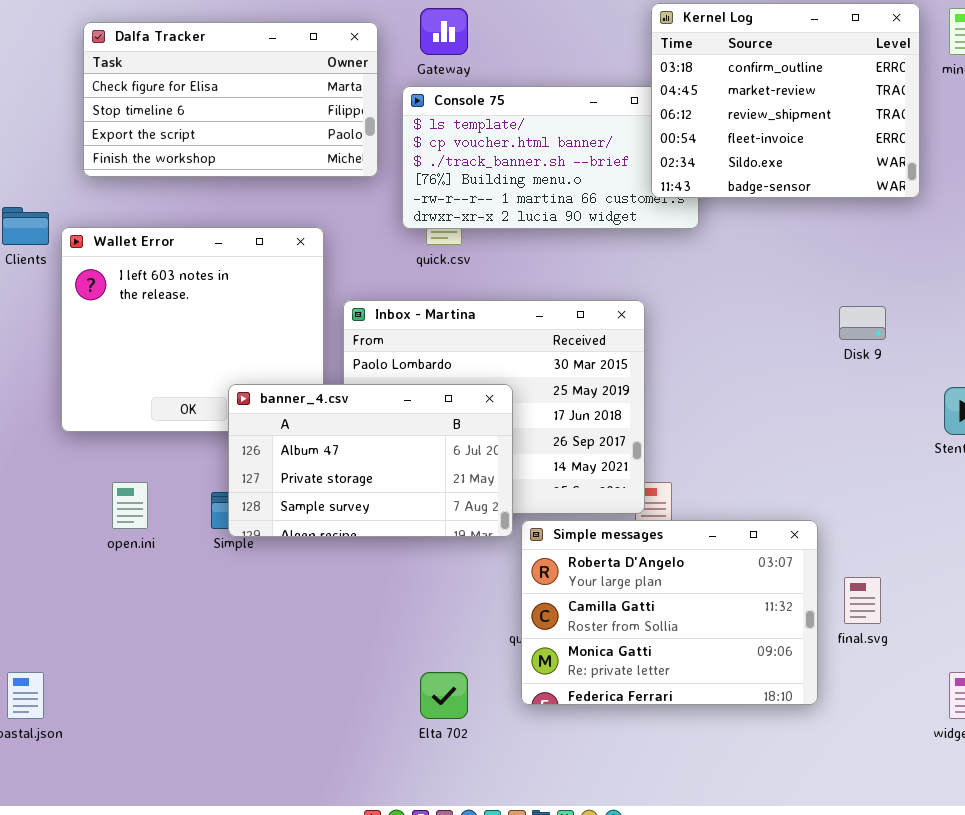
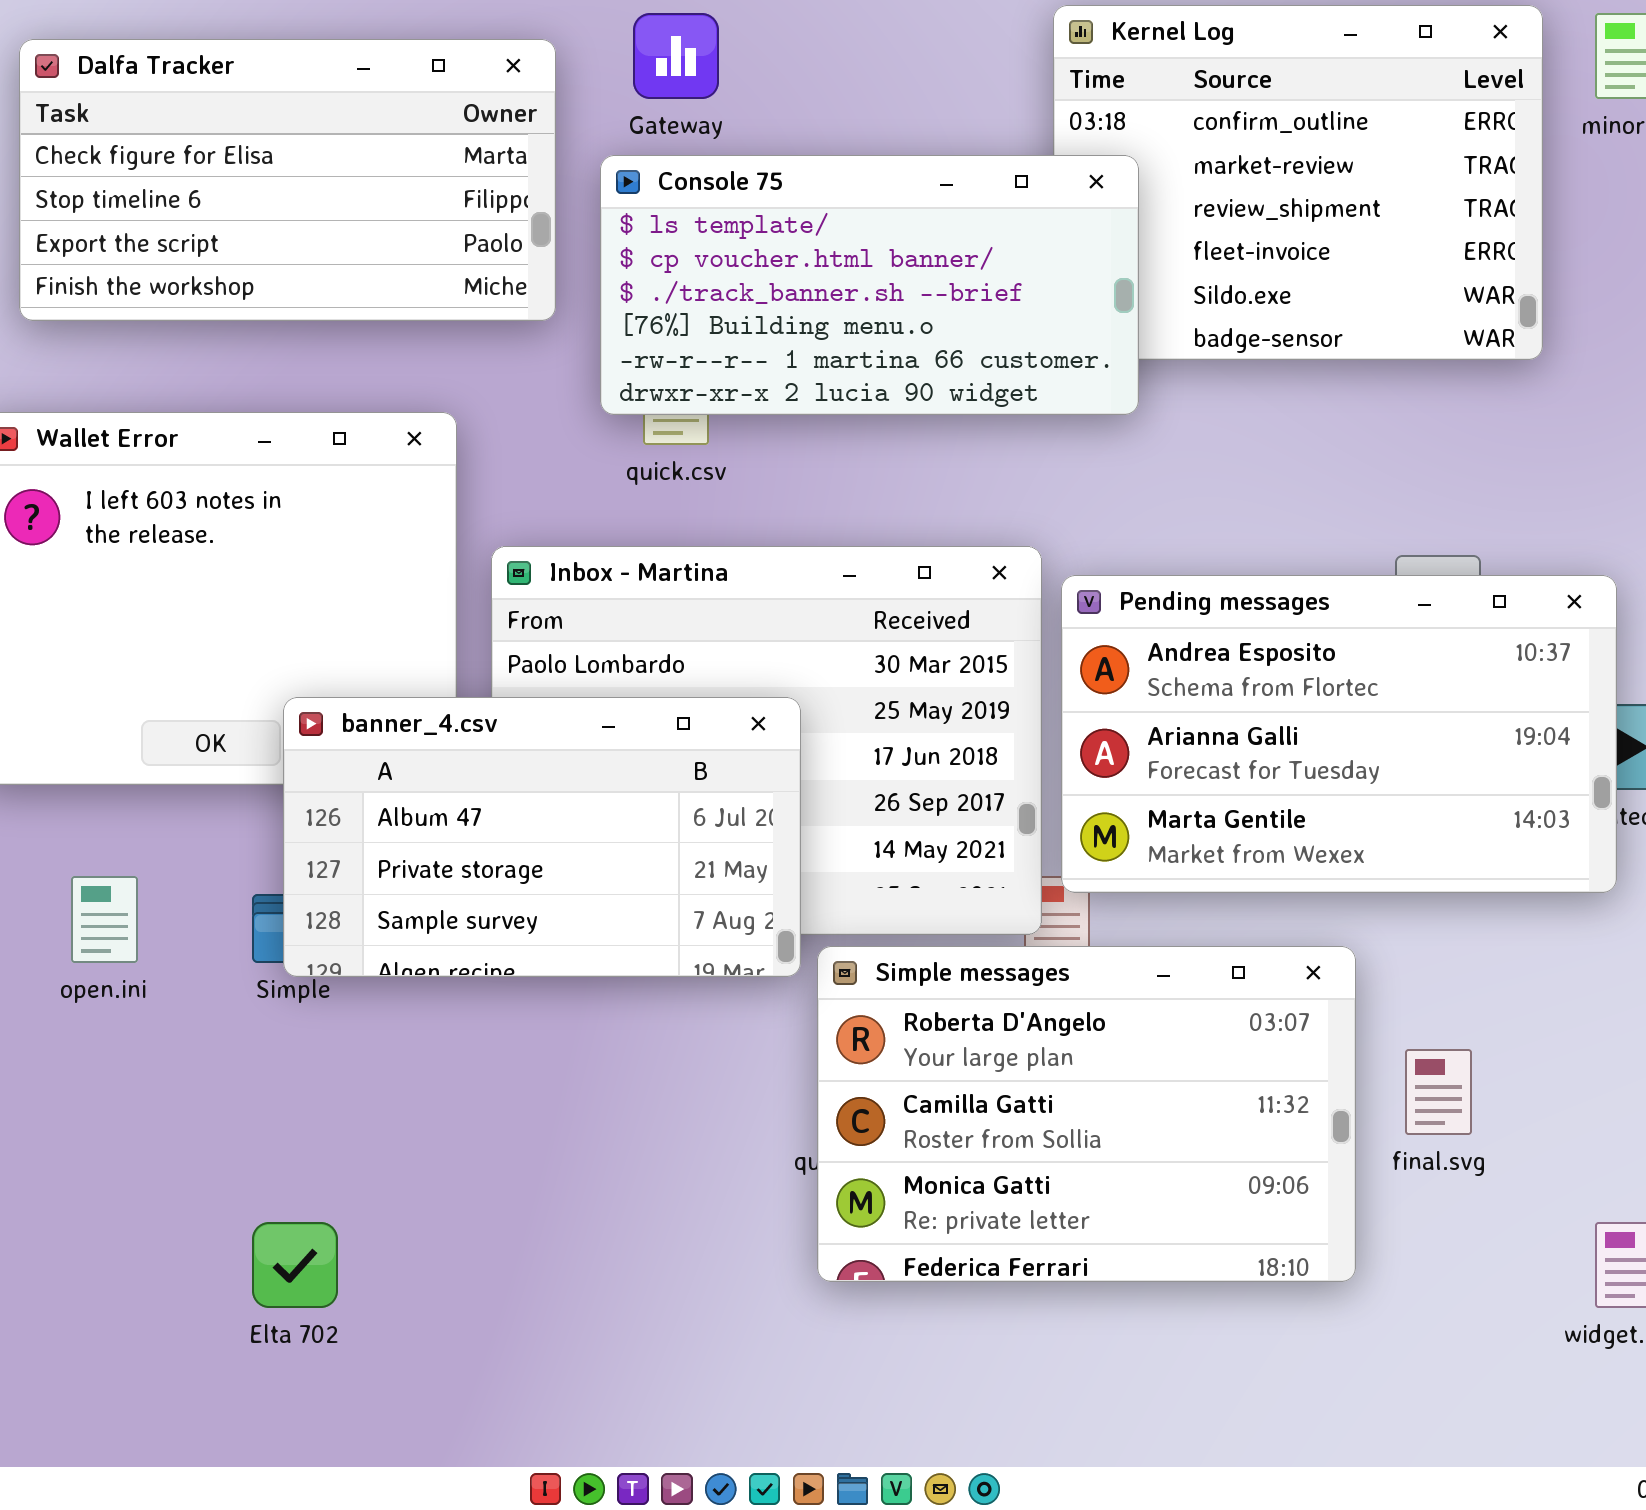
Console 75: [402,86,699,229] -> [600,155,1139,415], raised
Pending messages: none -> [1061,575,1617,893], opened
Elta 702: [420,672,468,719] -> [252,1222,338,1308], moved

